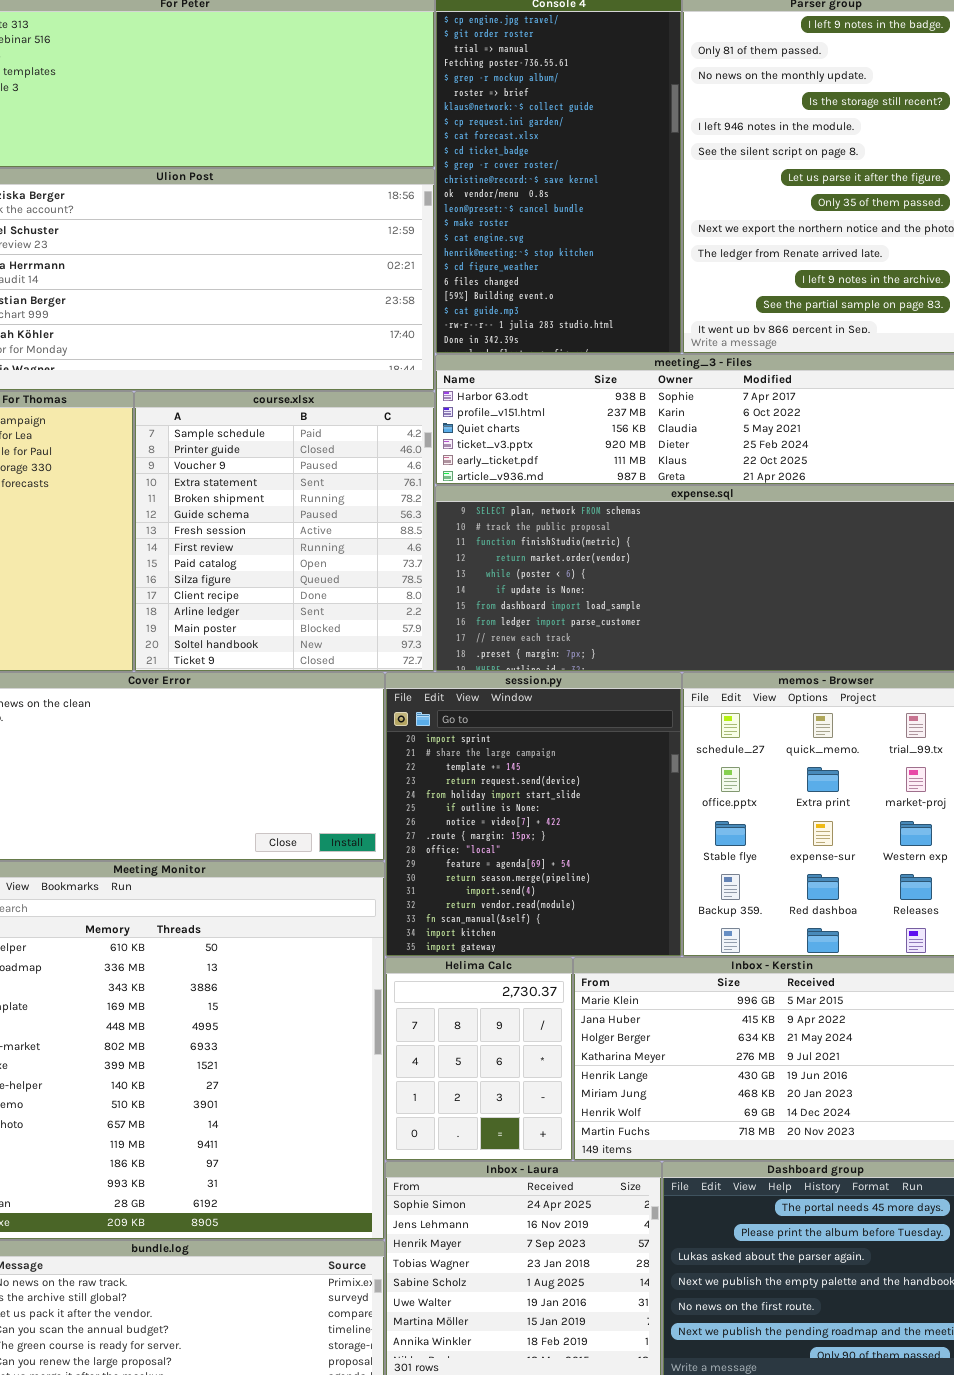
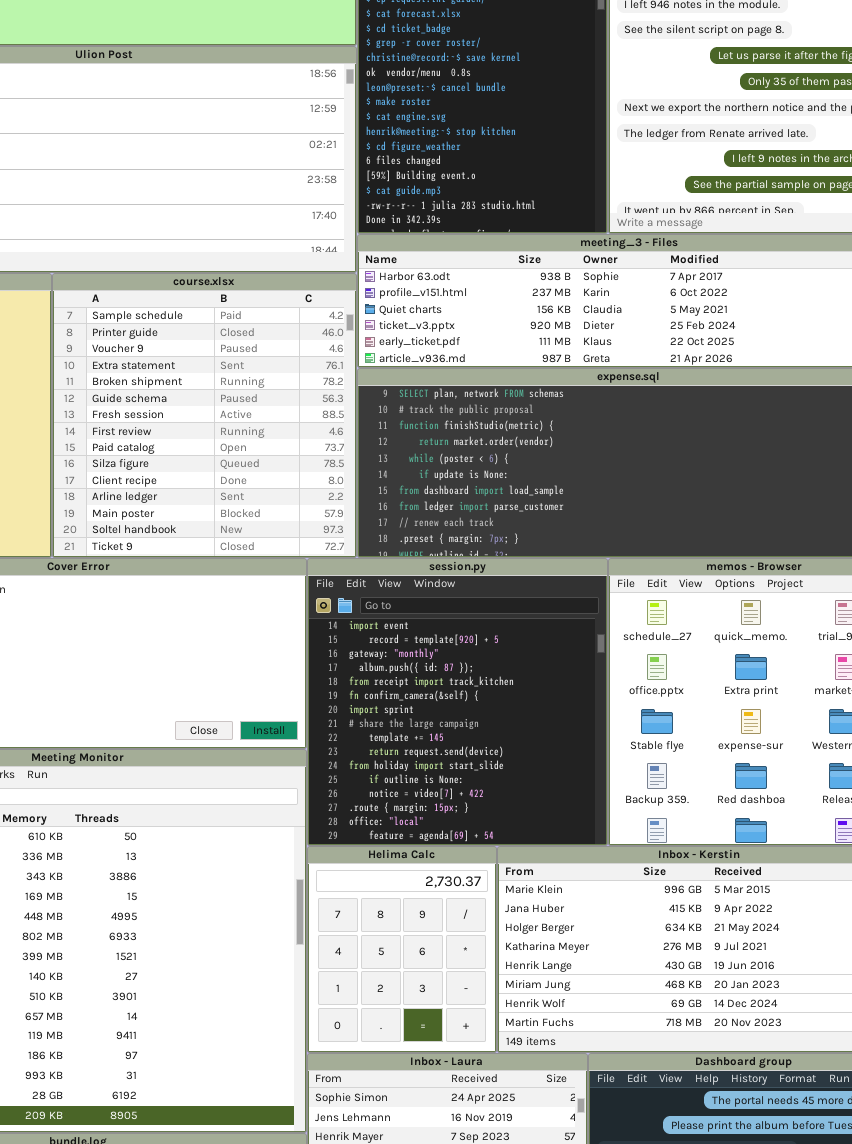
session.py: [385,672,682,957] -> [307,558,608,846], scrolled up 6 rows

